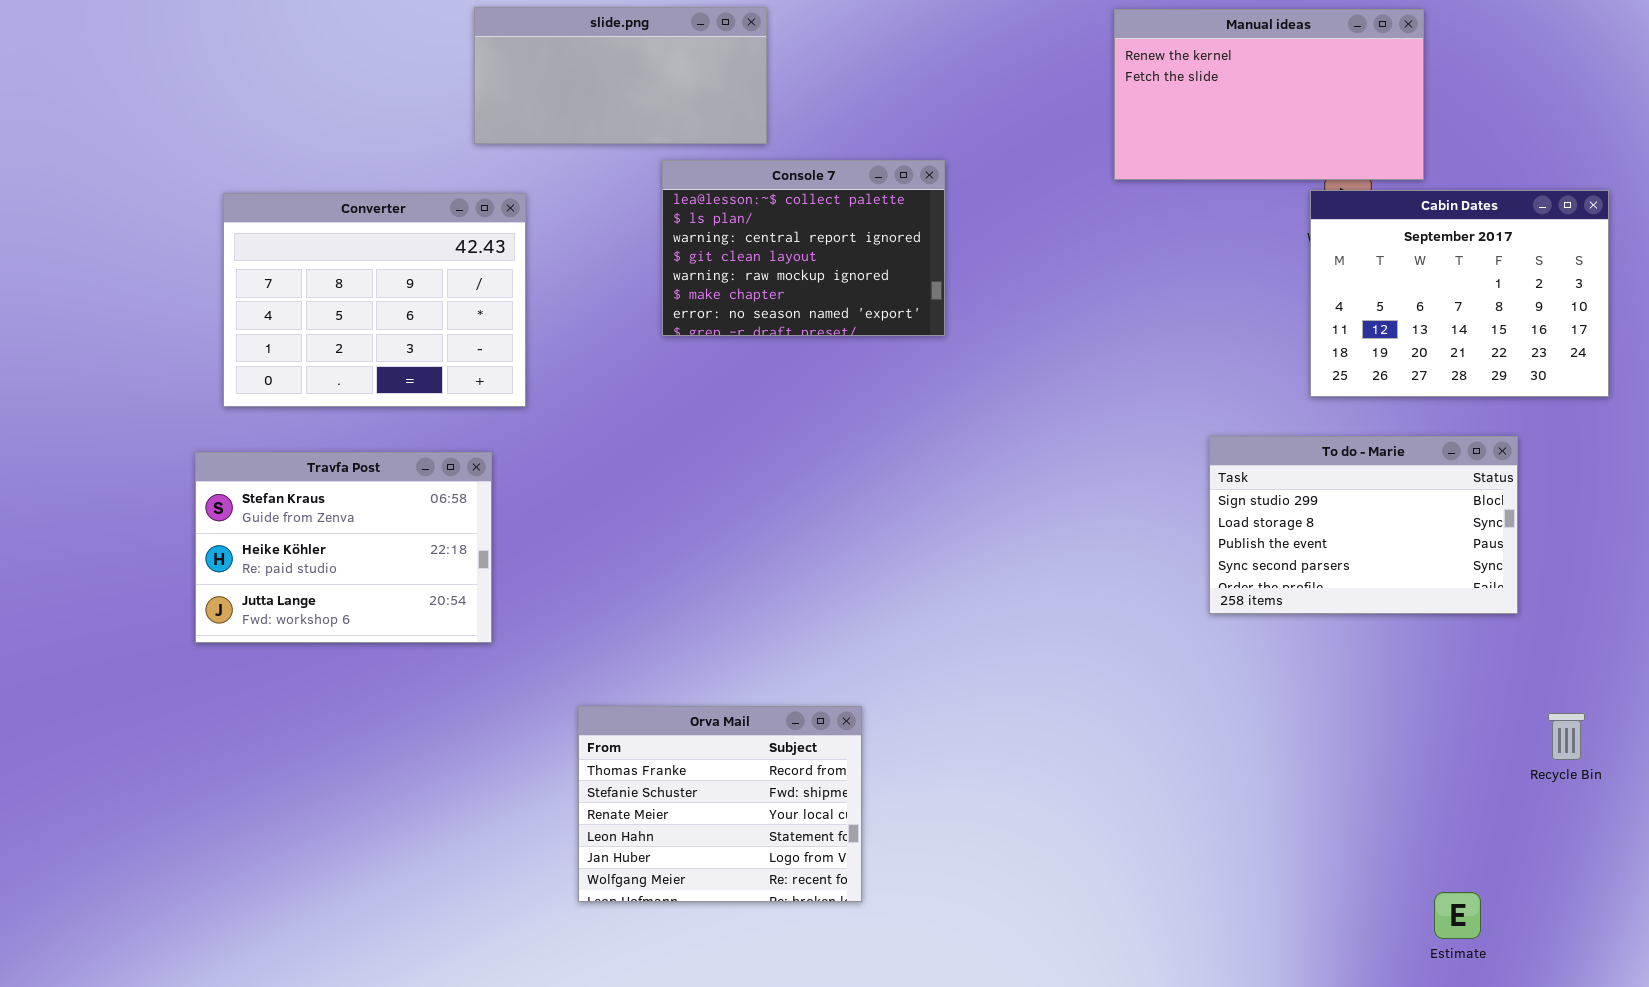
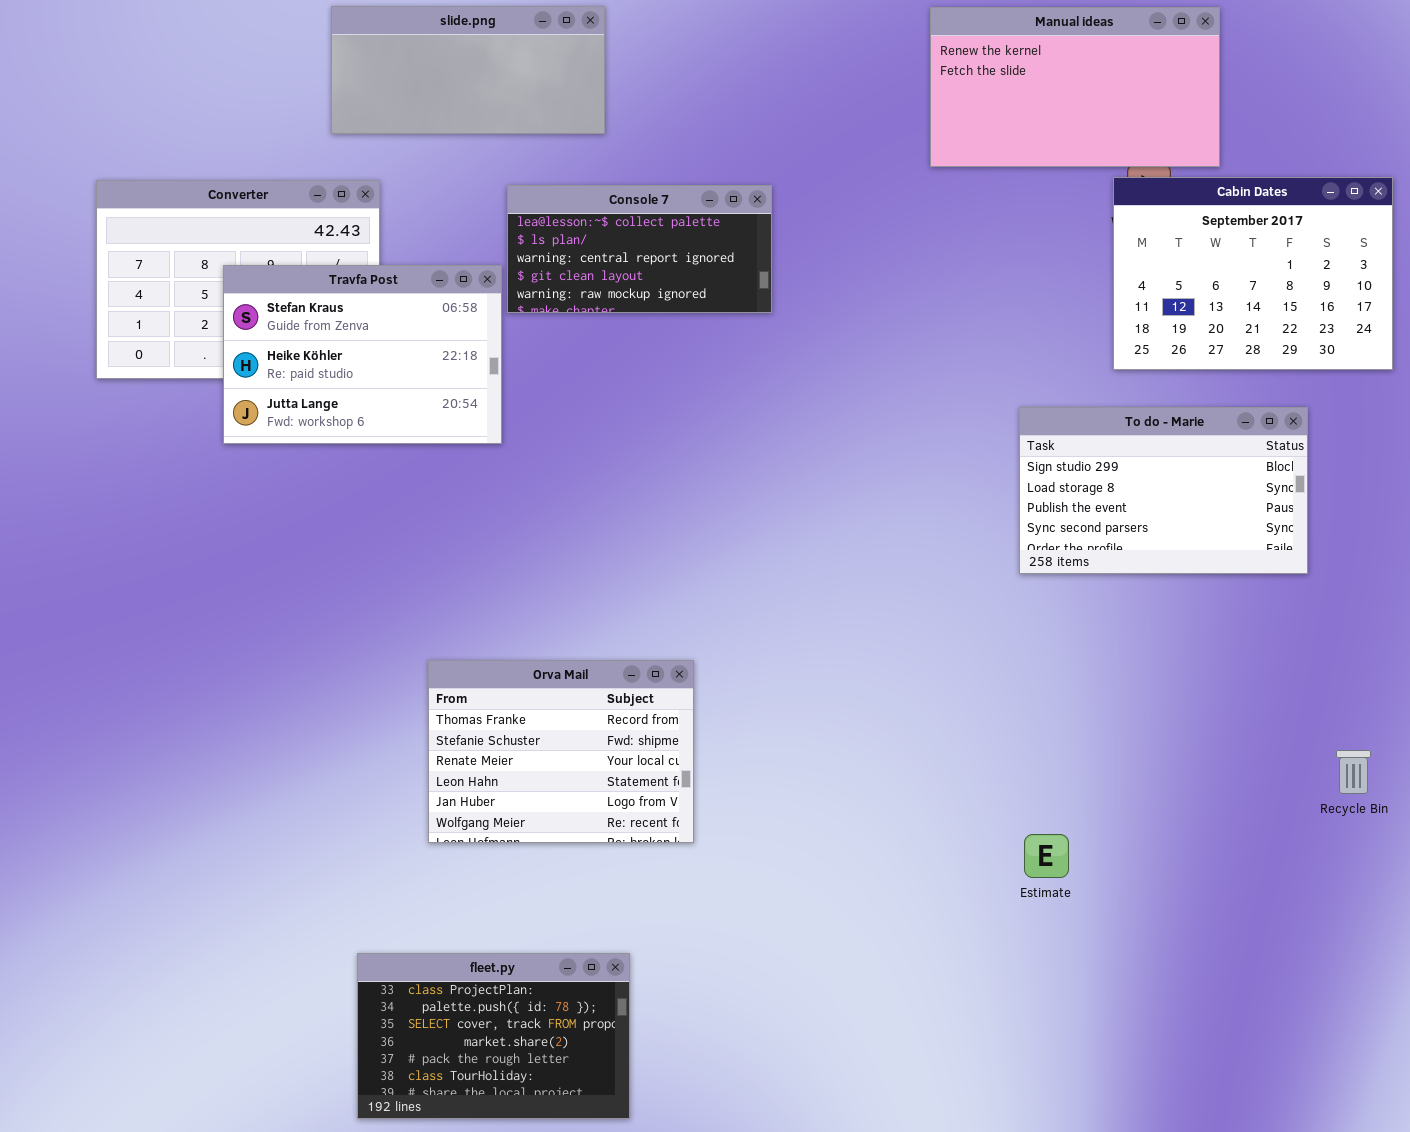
Console 7: [662,160,945,336] -> [507,185,772,313], resized
Travfa Post: [195,452,492,643] -> [223,265,502,444], moved
Recycle Bin: [1548,713,1585,760] -> [1336,750,1371,794], moved
Estimate: [1434,892,1481,939] -> [1024,834,1069,878], moved

